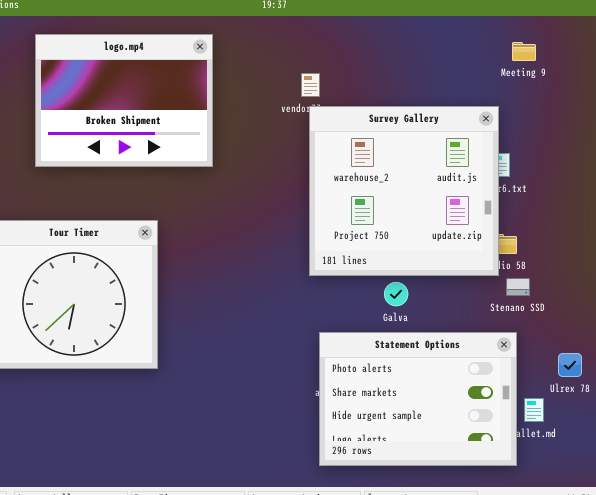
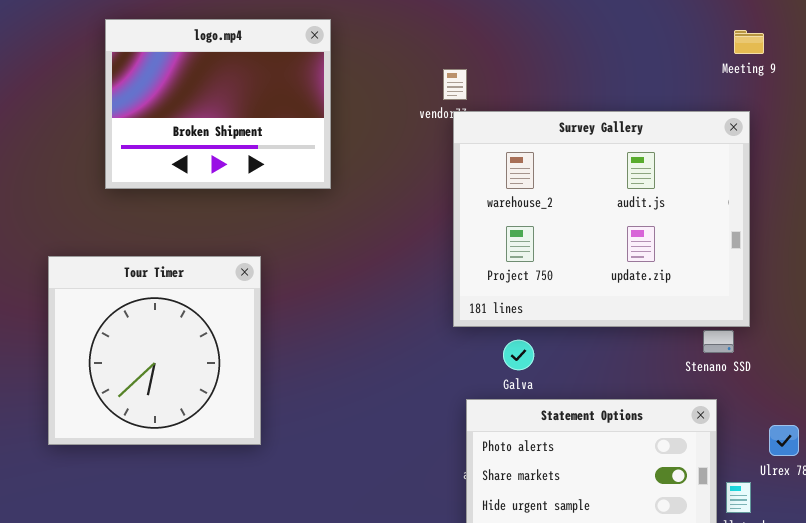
Meeting 9: [512,42,536,61] -> [734,30,764,54], moved
Survey Gallery: [309,106,499,276] -> [453,111,750,327], resized
Galva: [384,282,408,306] -> [503,340,534,370], moved

